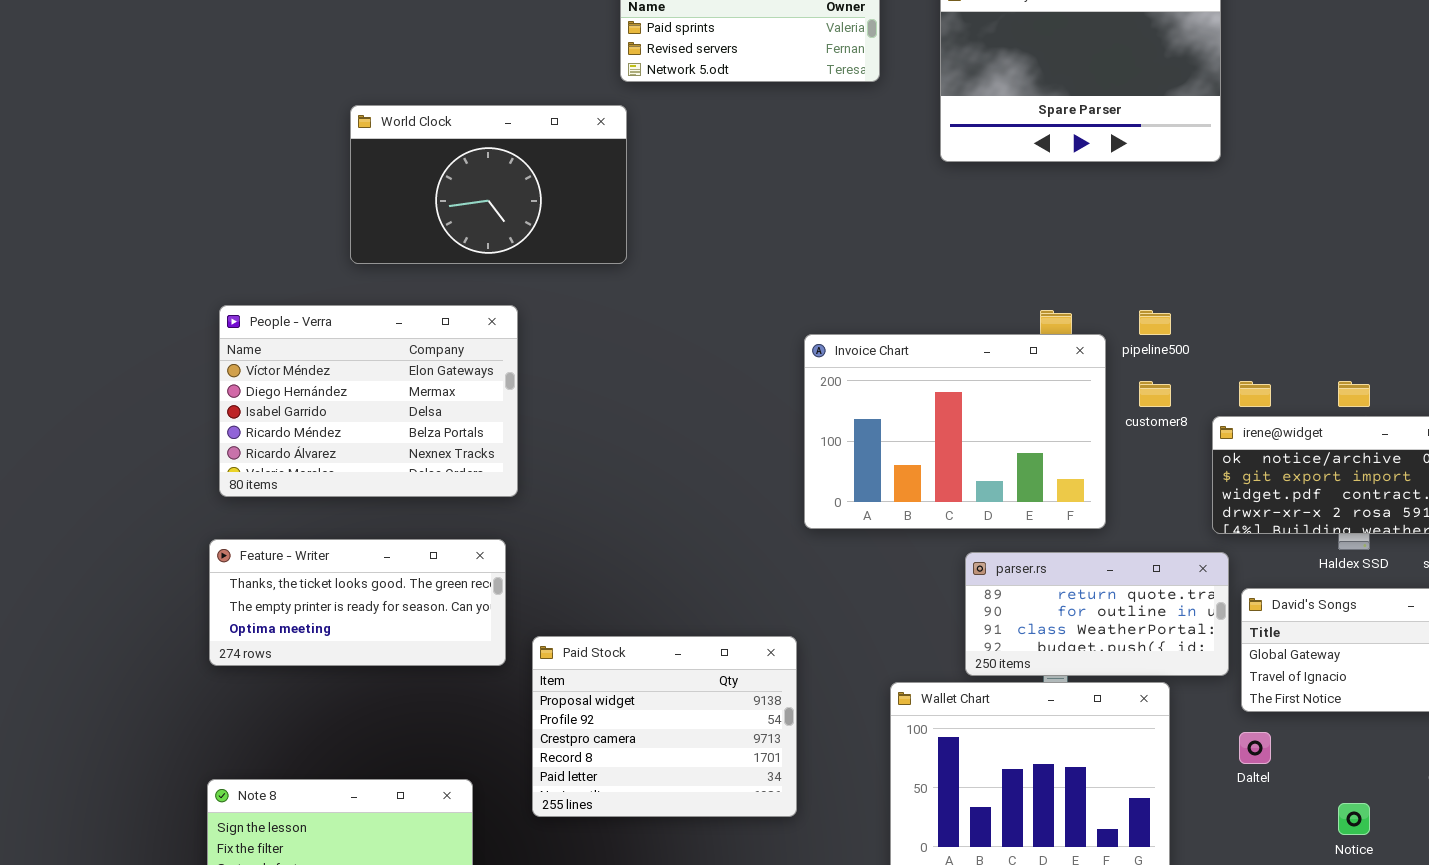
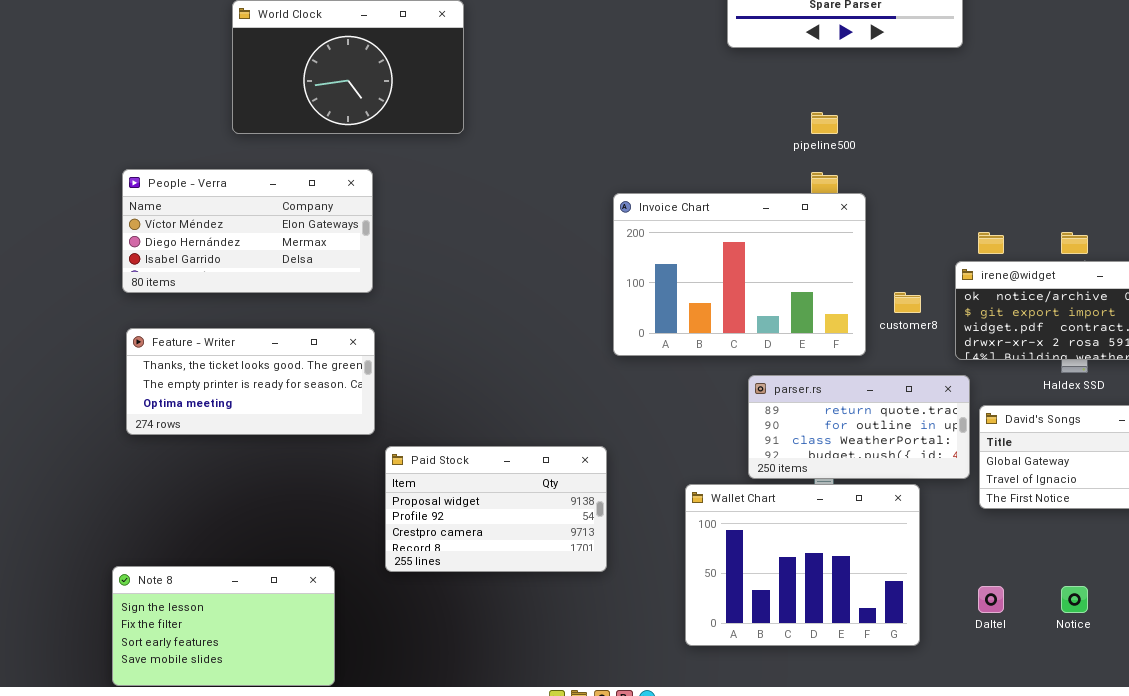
People - Verra: [219,305,518,497] -> [122,169,373,293], resized
pipeline500: [1139,310,1171,335] -> [811,112,838,134], moved
customer8: [1139,381,1171,407] -> [894,292,921,313], moved
Feature - Writer: [209,539,506,666] -> [126,328,375,435], moved
Paid Stock: [532,636,797,817] -> [385,446,607,572], resized
Daltel: [1239,732,1271,764] -> [978,586,1004,613], moved

